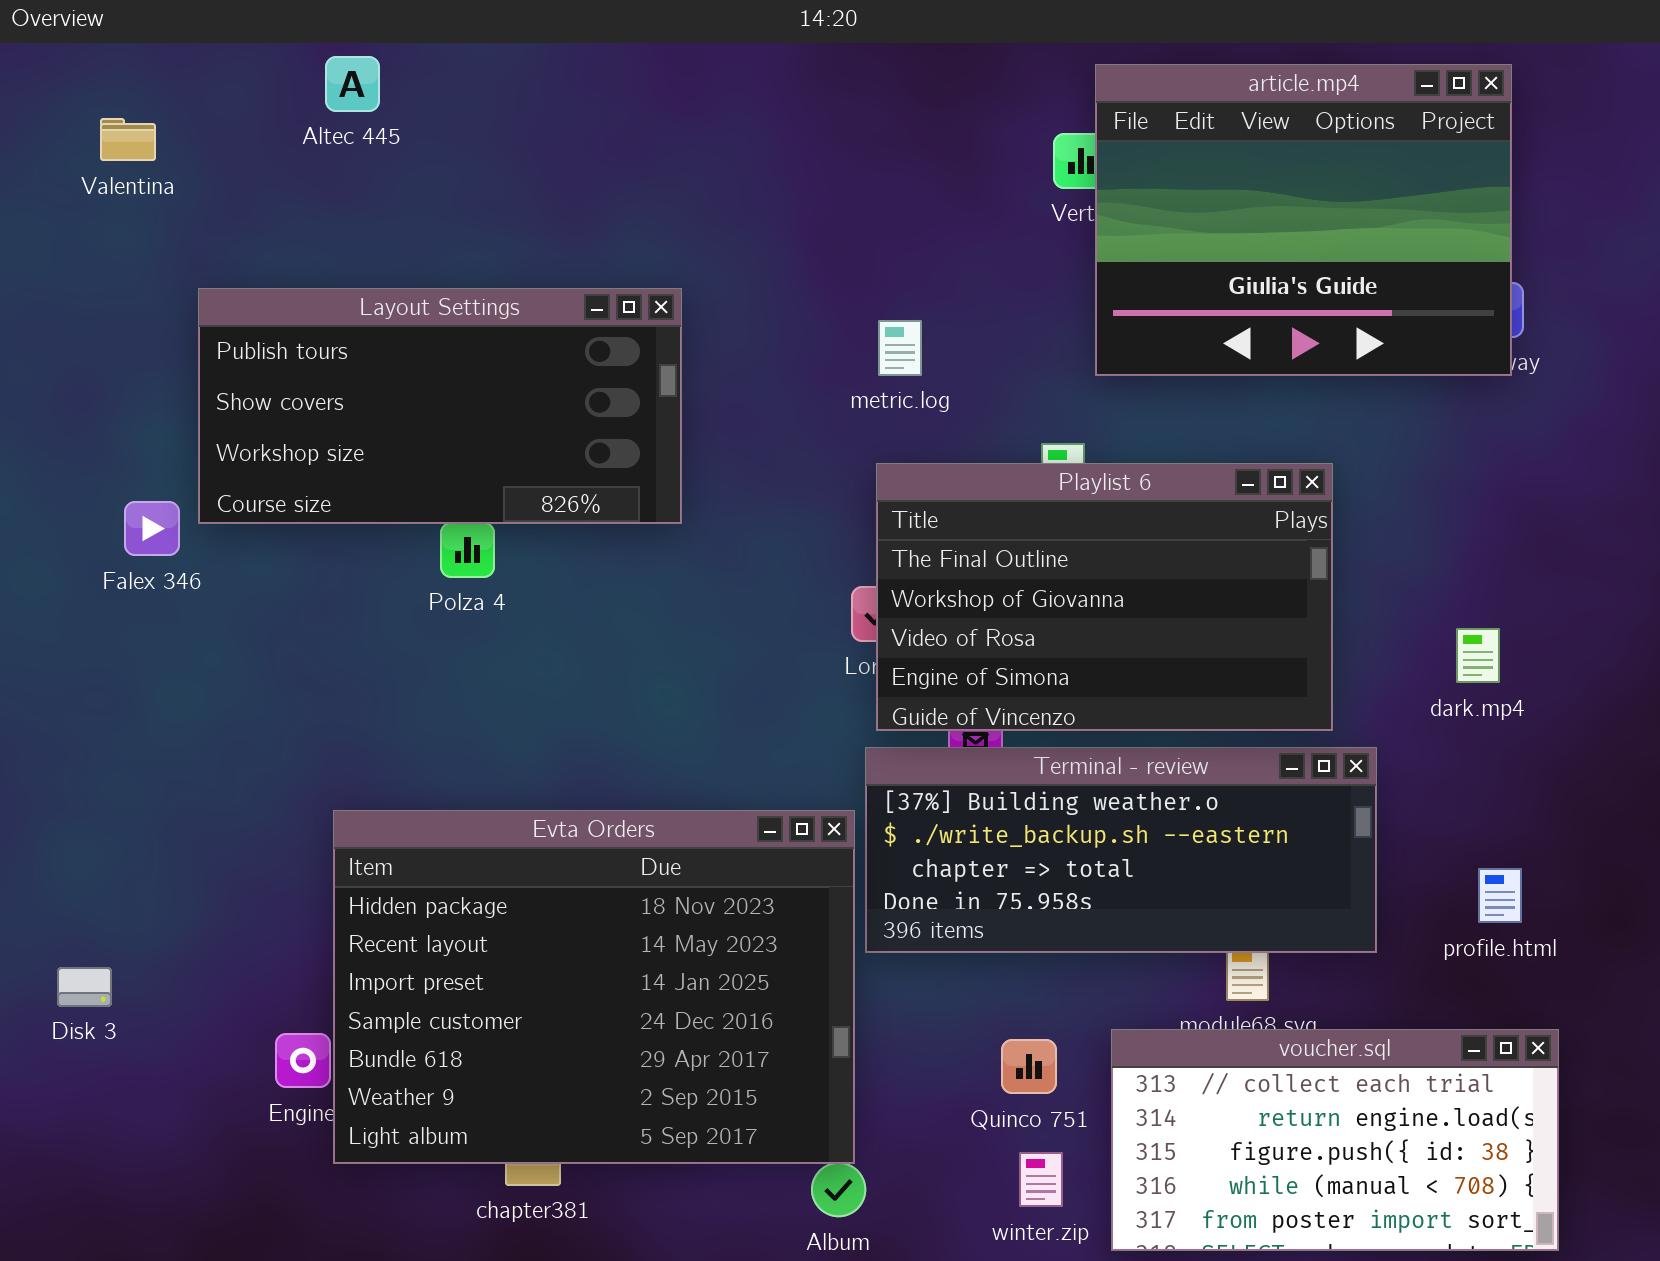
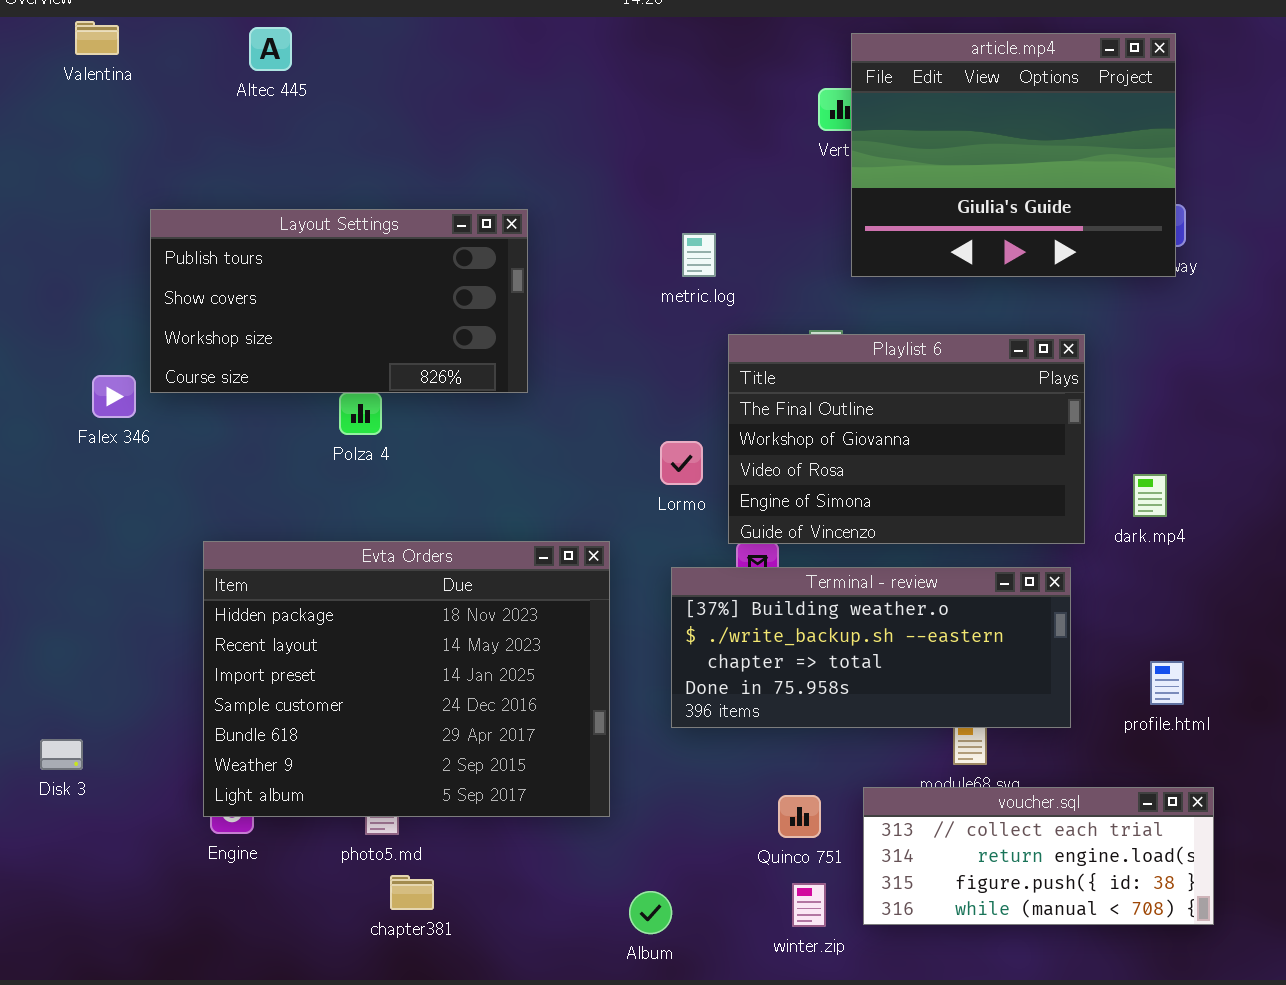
Valentina: [100,118,156,161] -> [75,21,119,55], moved
Playlist 6: [876,463,1333,731] -> [728,334,1085,544], moved
Evta Orders: [333,810,855,1164] -> [203,541,610,817], moved
voucher.sql: [1111,1029,1559,1251] -> [863,787,1214,925], resized

